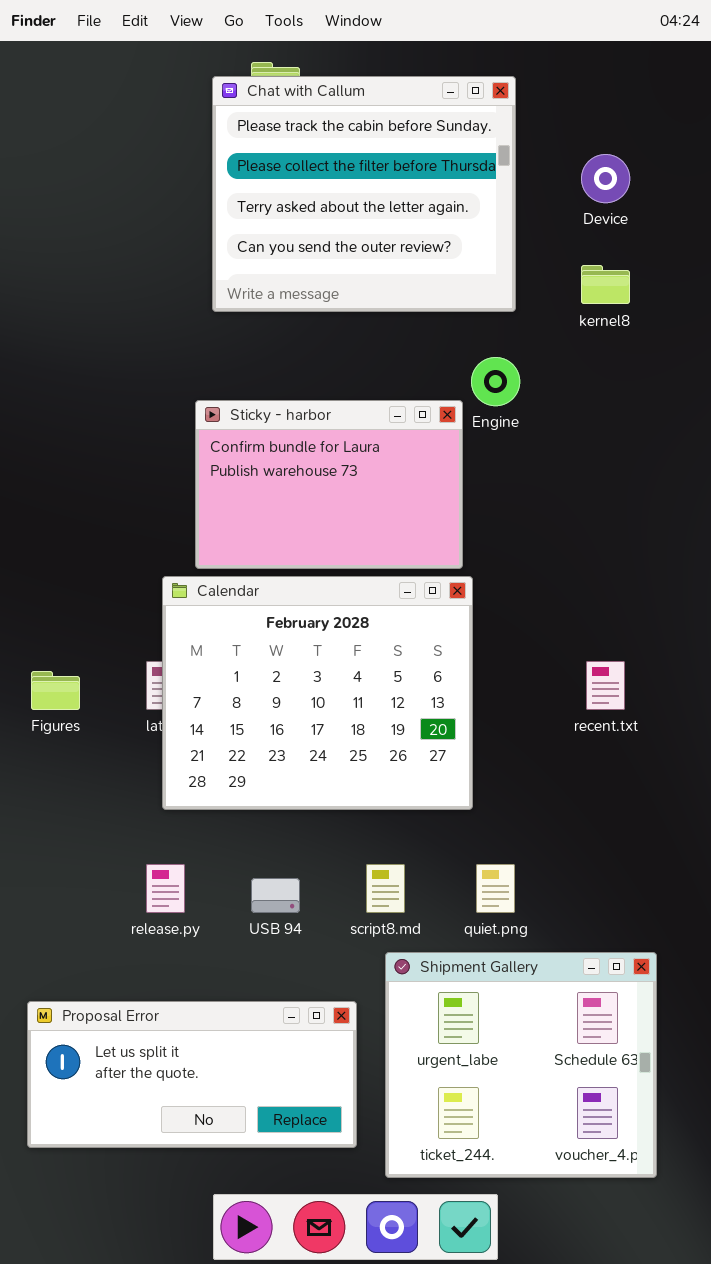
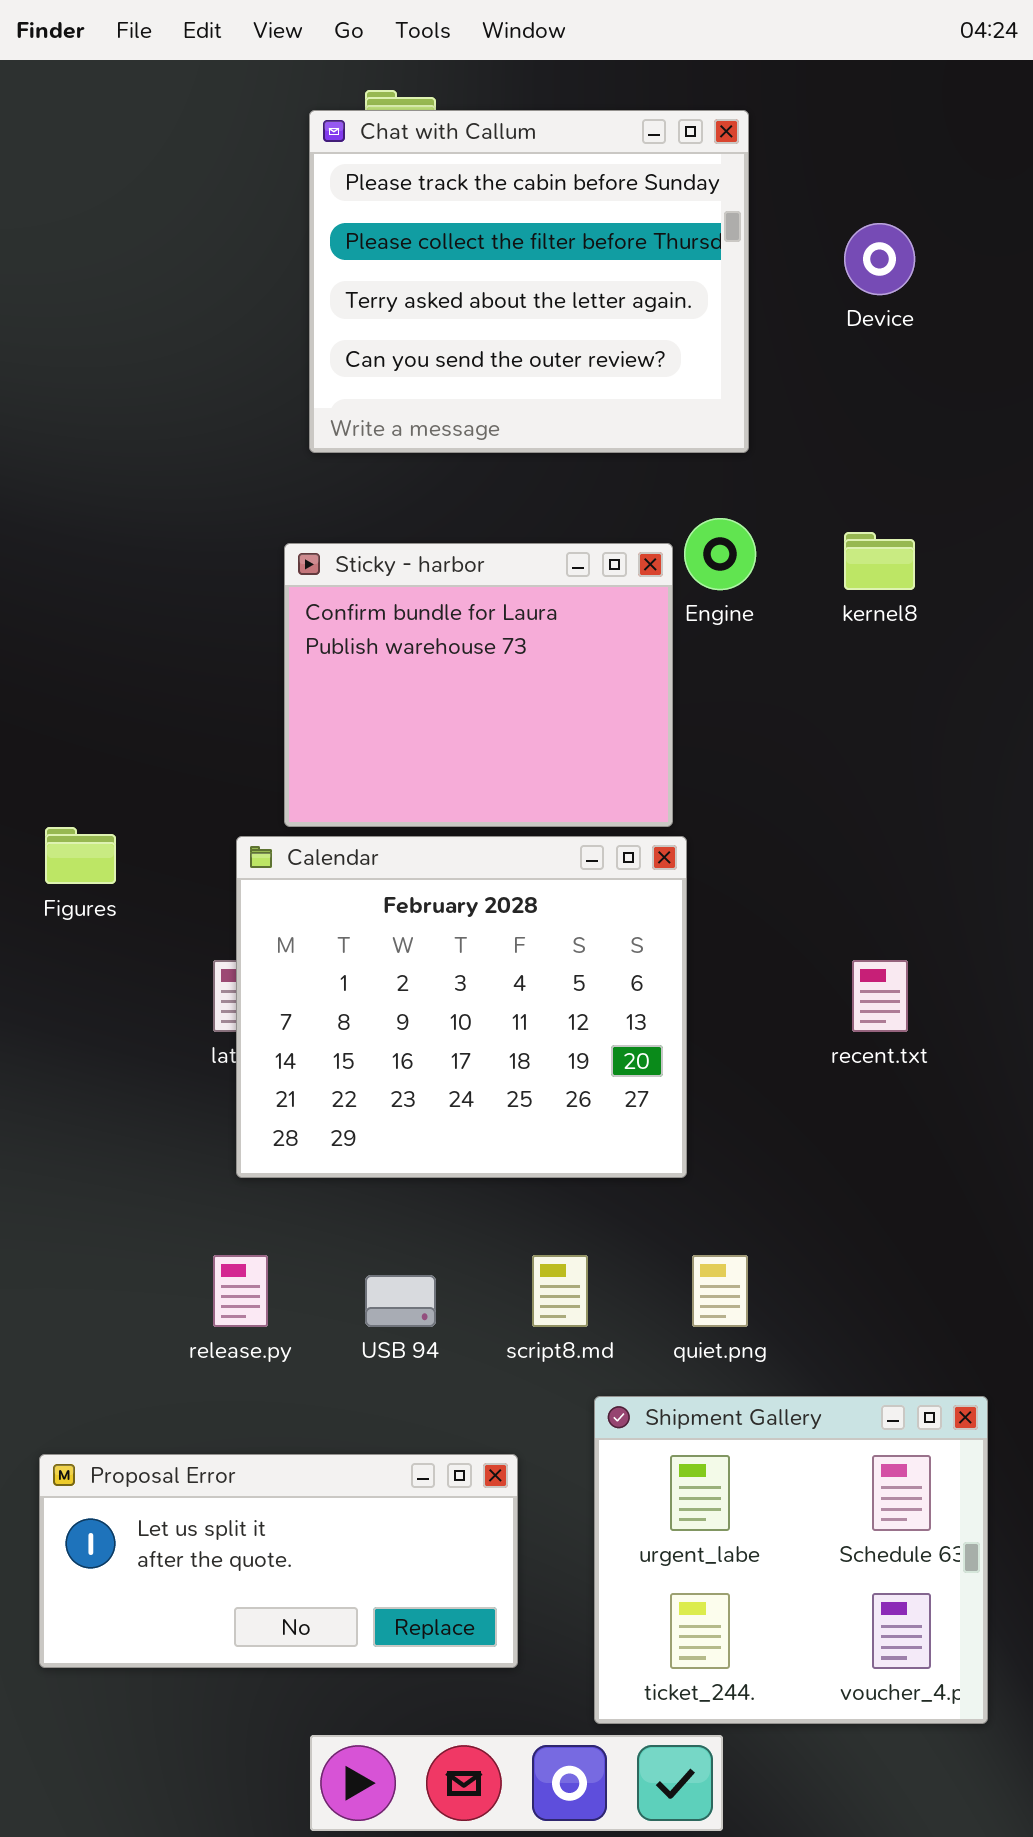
kernel8: [581,265,630,304] -> [844,532,915,590], moved
Sticky - harbor: [195,400,463,569] -> [284,543,673,827], resized
Figures: [31,671,80,710] -> [45,827,116,884], moved
Shipment Gallery: [385,952,657,1178] -> [594,1396,988,1724], moved

